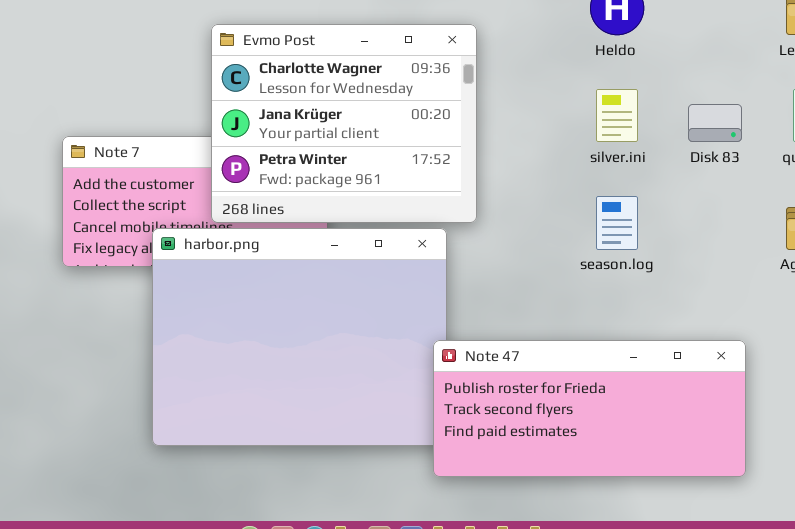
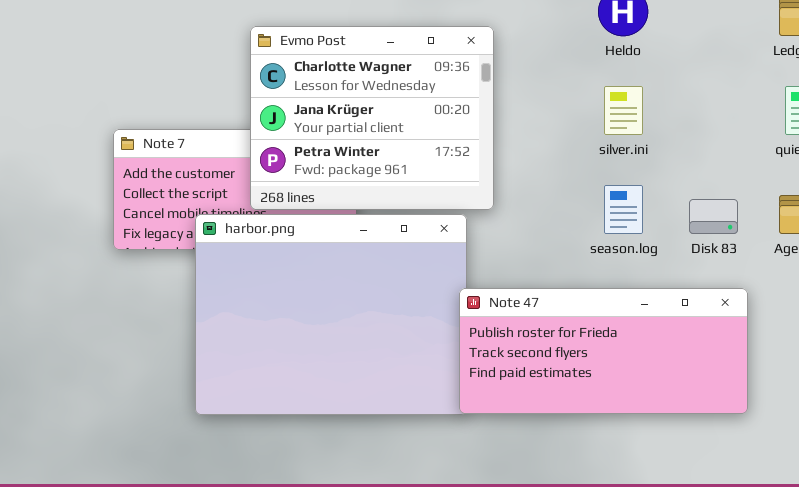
Disk 83: [688,104,742,142] -> [689,199,738,234], moved
Note 47: [433,340,746,477] -> [459,288,748,414], moved

